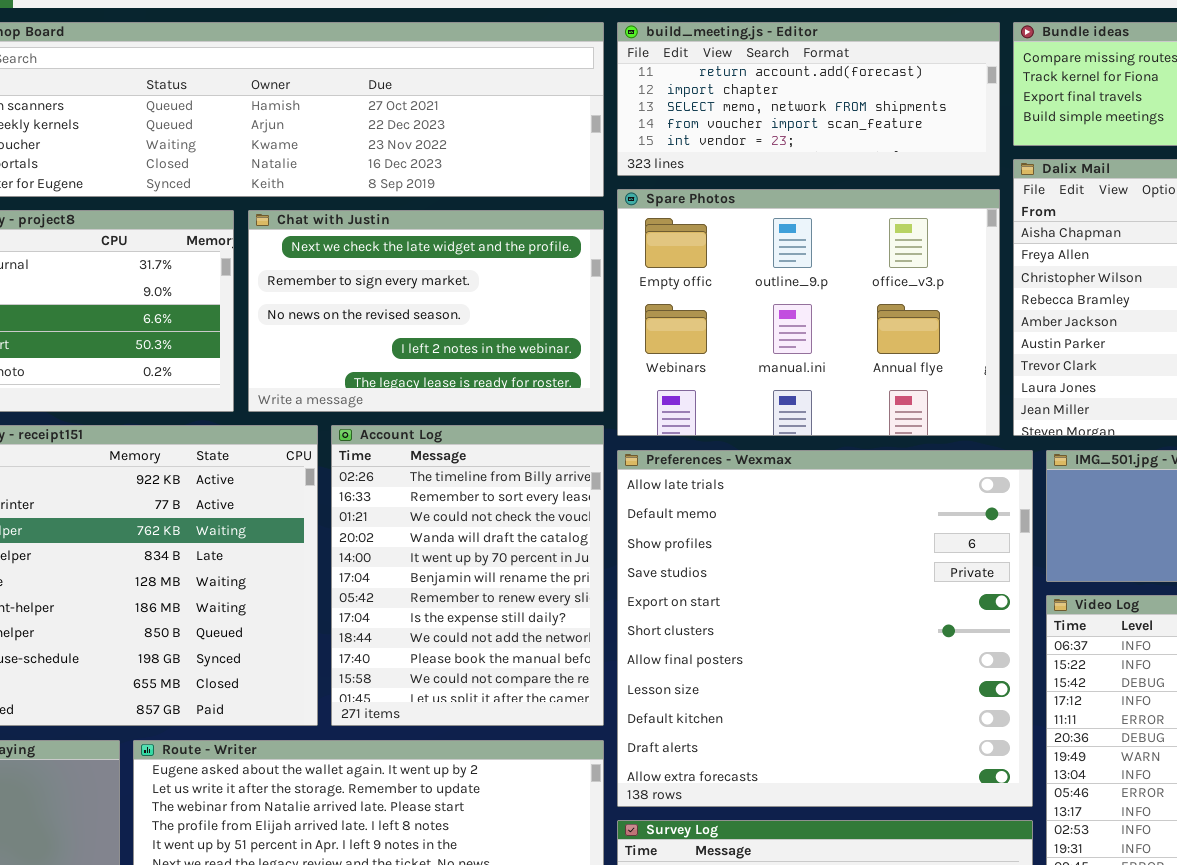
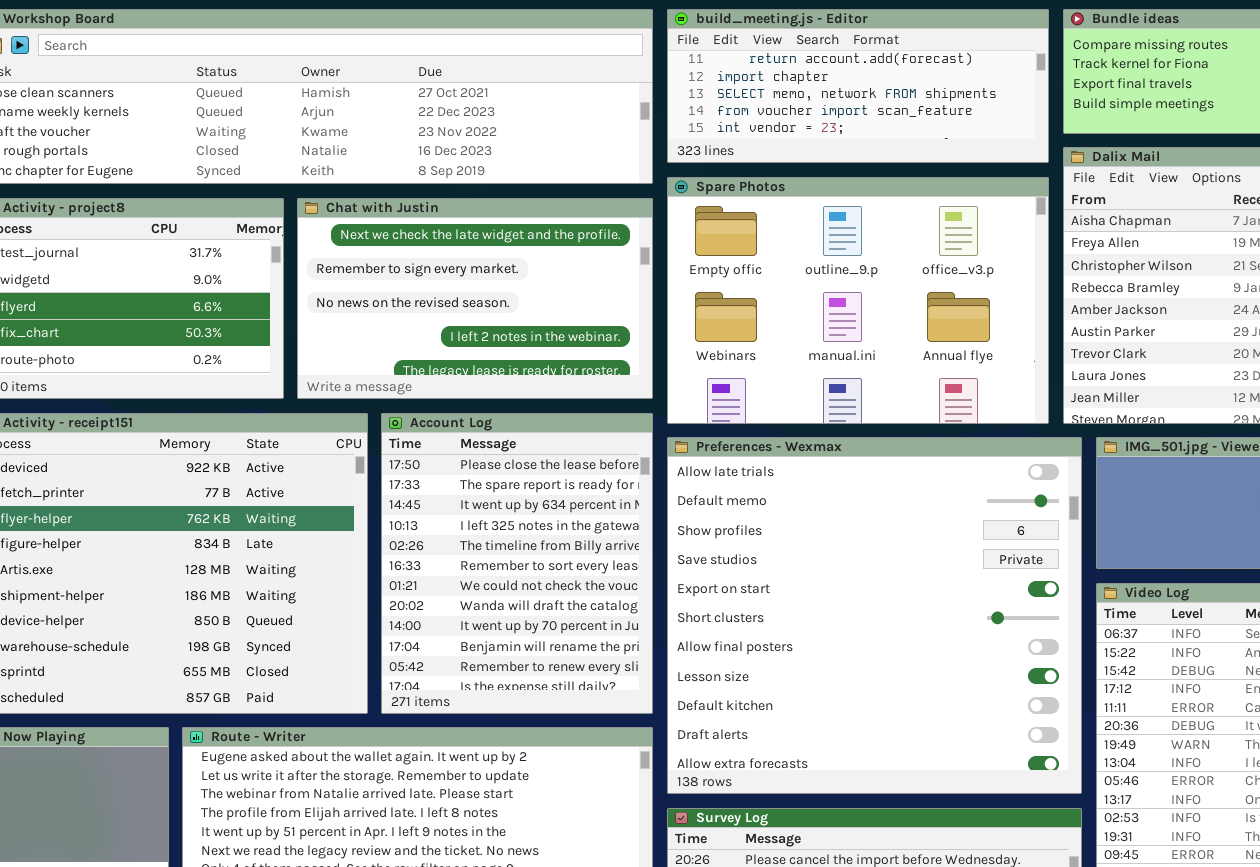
Account Log: [331,425,604,726] -> [381,413,653,714], scrolled up 4 rows

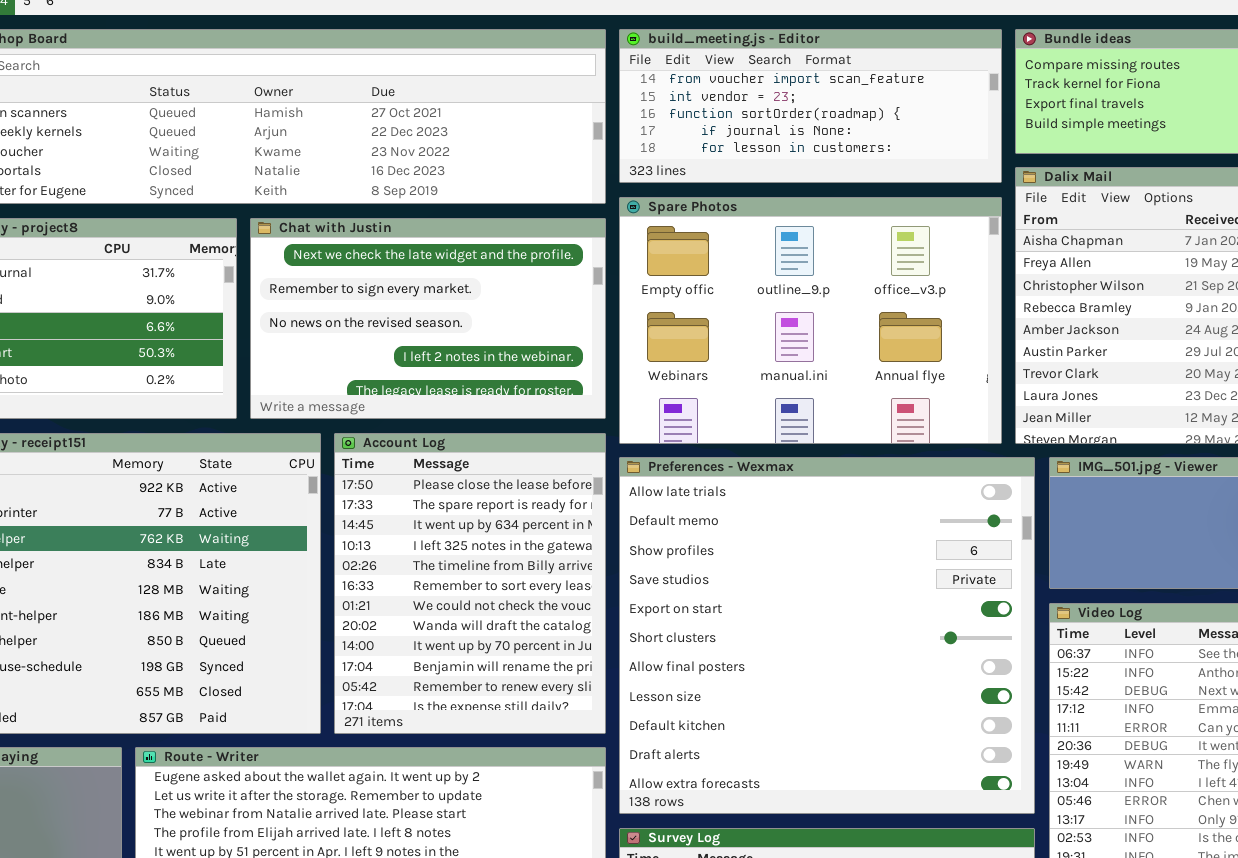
build_meeting.js - Editor: [667,9,1049,163] -> [619,29,1002,183], scrolled down 3 rows

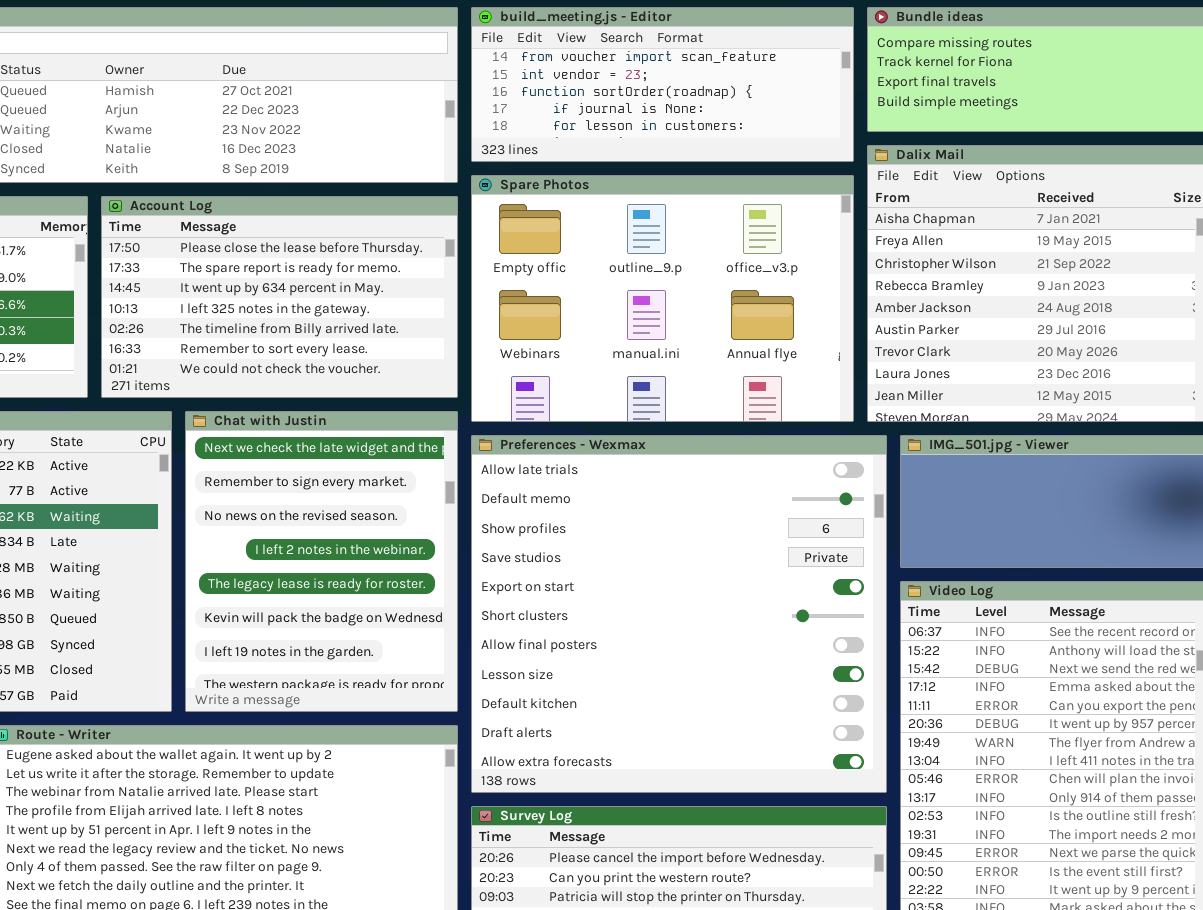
Chat with Justin: [250,218,606,419] -> [185,411,458,712], moved, resized
Account Log: [334,433,606,734] -> [101,196,458,398], moved, resized

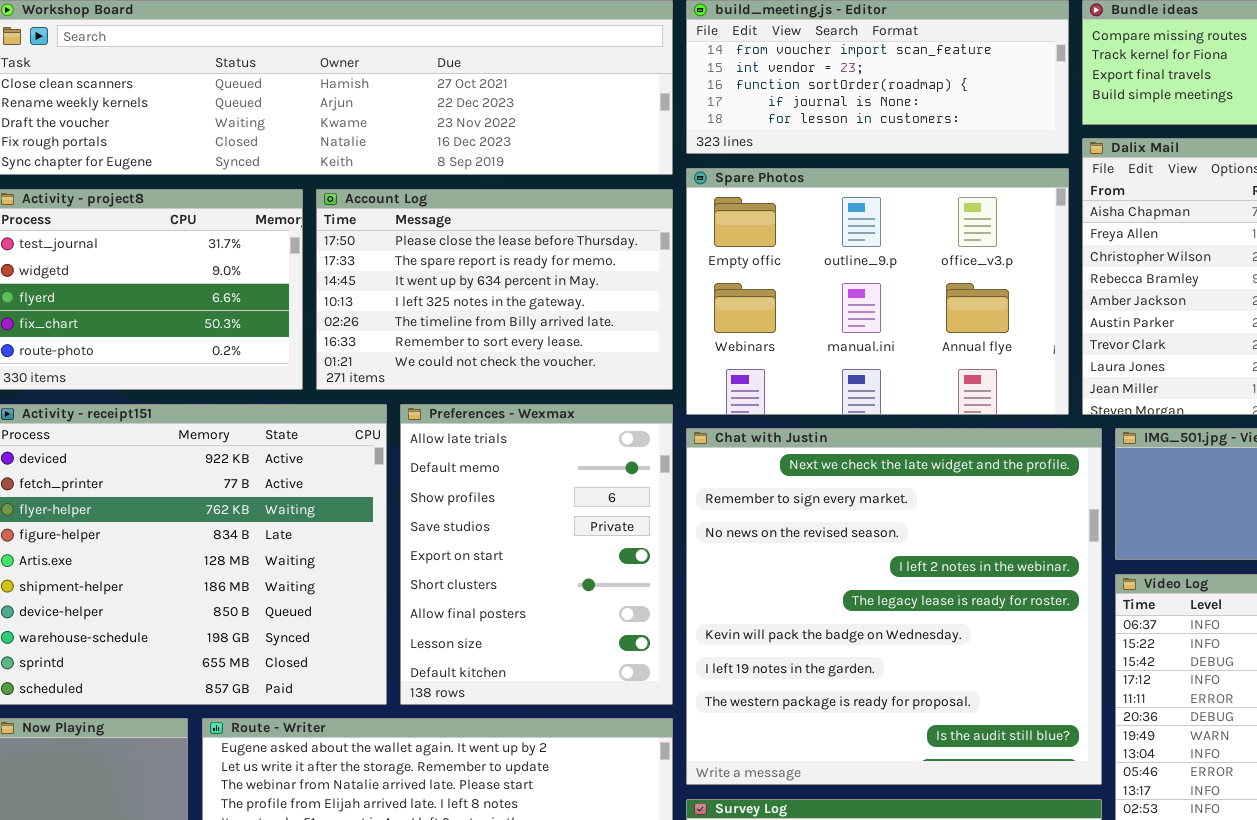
Chat with Justin: [185,411,458,712] -> [686,428,1102,785], moved, resized
Preferences - Wexmax: [471,435,887,793] -> [400,404,673,705], moved, resized

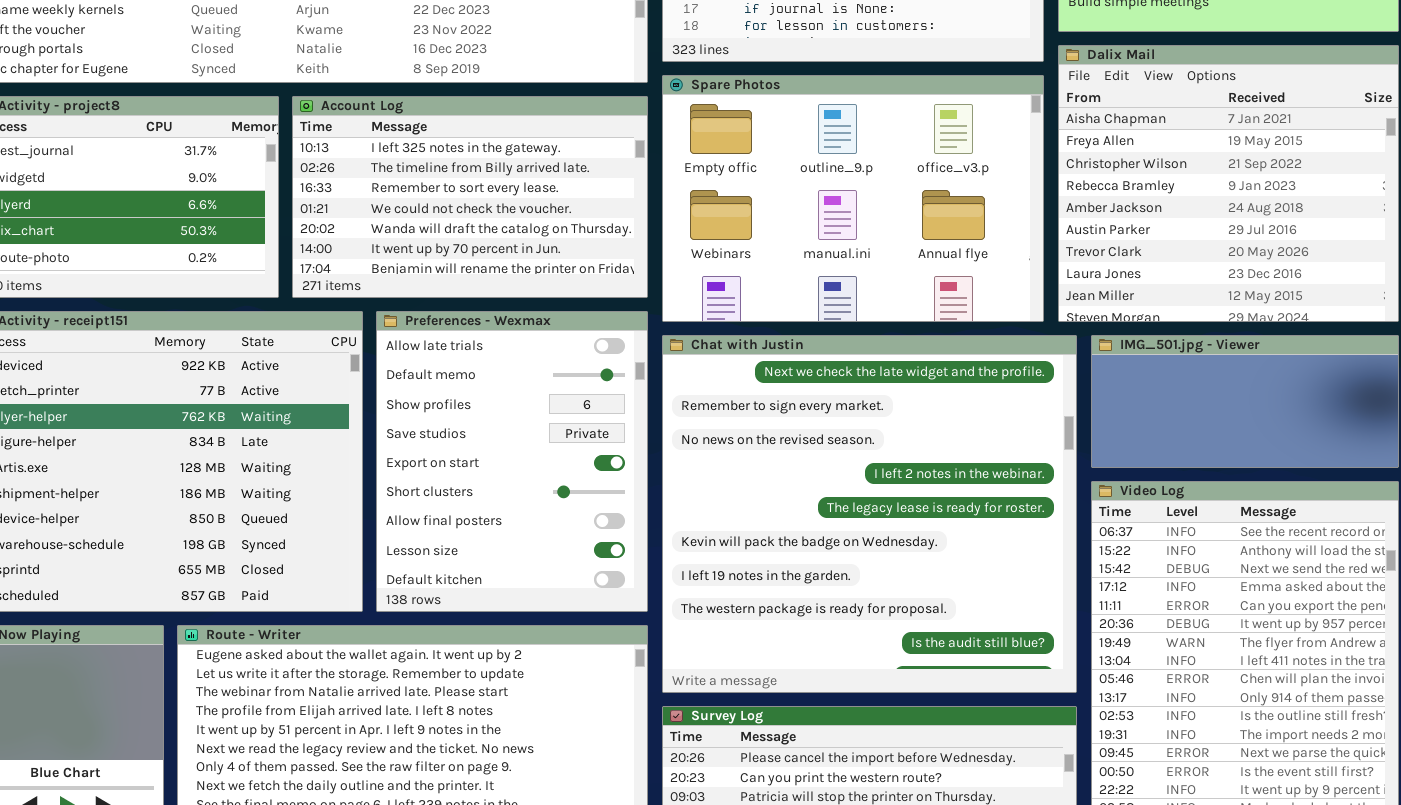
Account Log: [316,189,673,390] -> [292,96,648,298], scrolled down 3 rows

